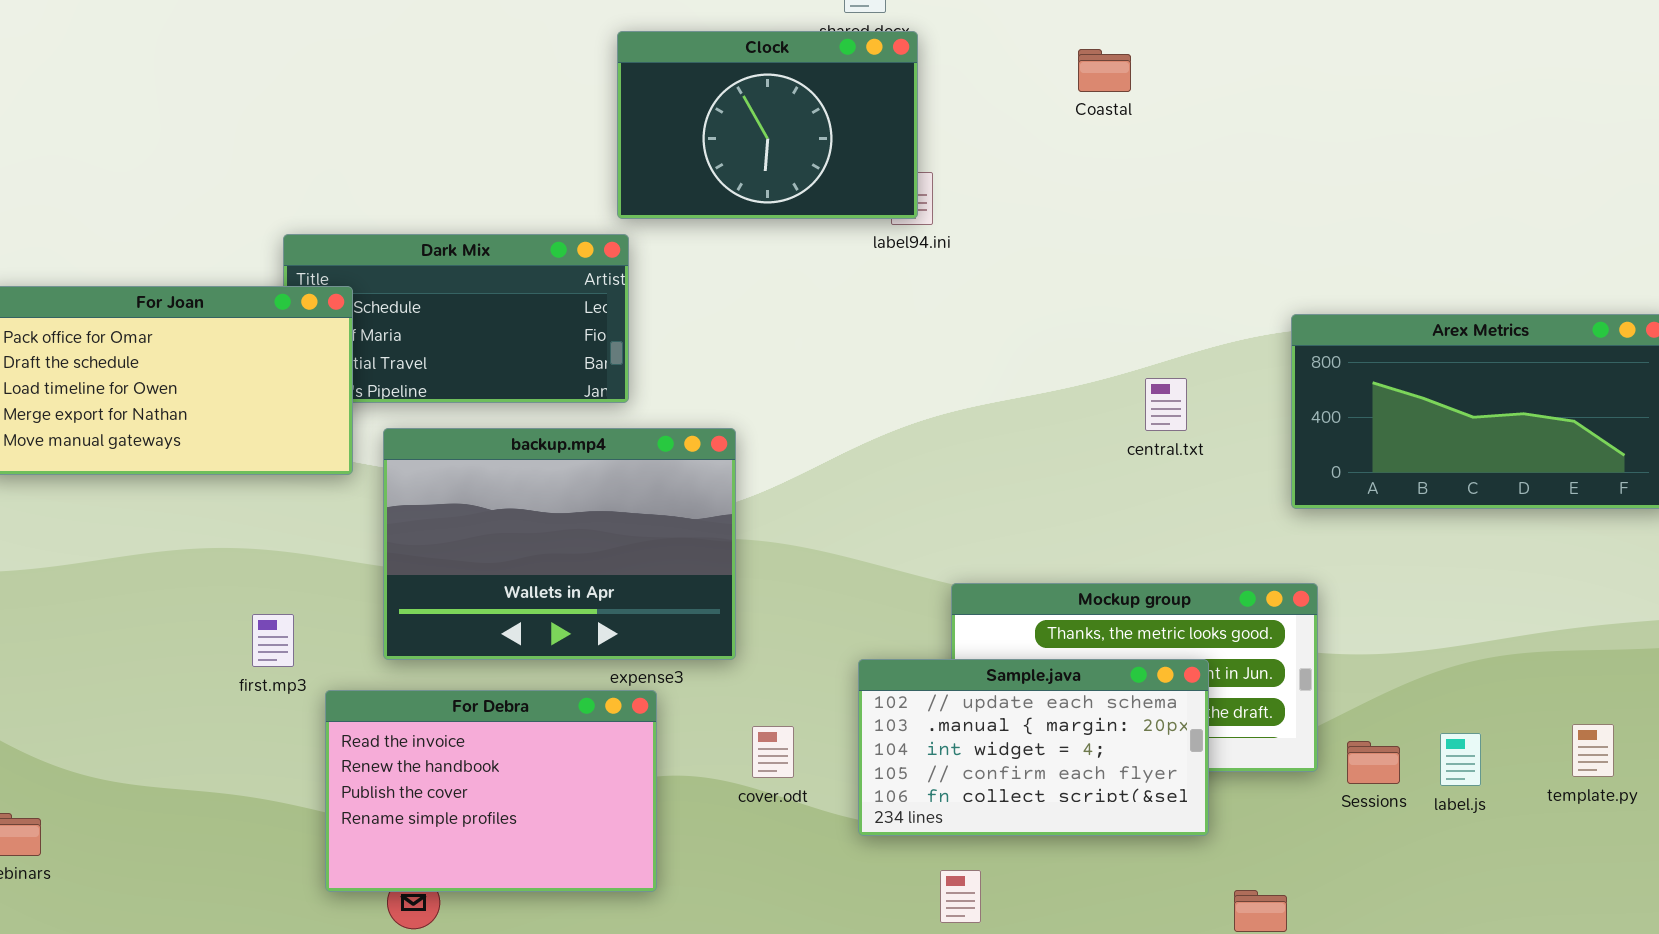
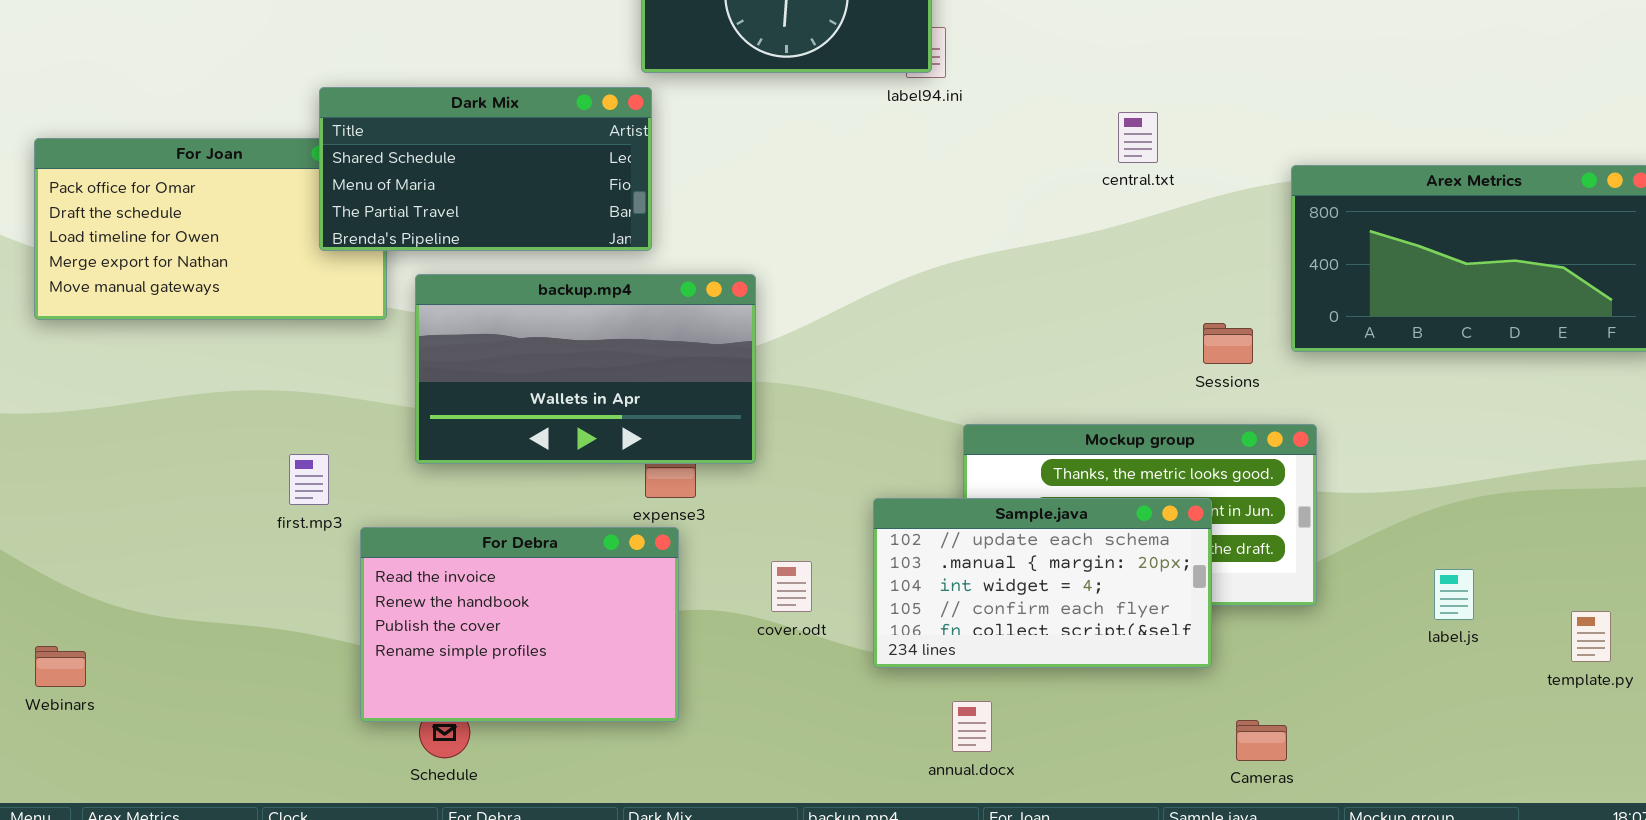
Dark Mix: [283,234,629,403] -> [319,87,652,251], raised
central.txt: [1145,378,1187,431] -> [1118,112,1158,163], moved
backup.mp4: [383,428,736,660] -> [415,274,756,464], resized
template.py: [1572,724,1614,777] -> [1571,611,1611,662], moved
Sessions: [1347,741,1400,784] -> [1203,323,1253,364], moved

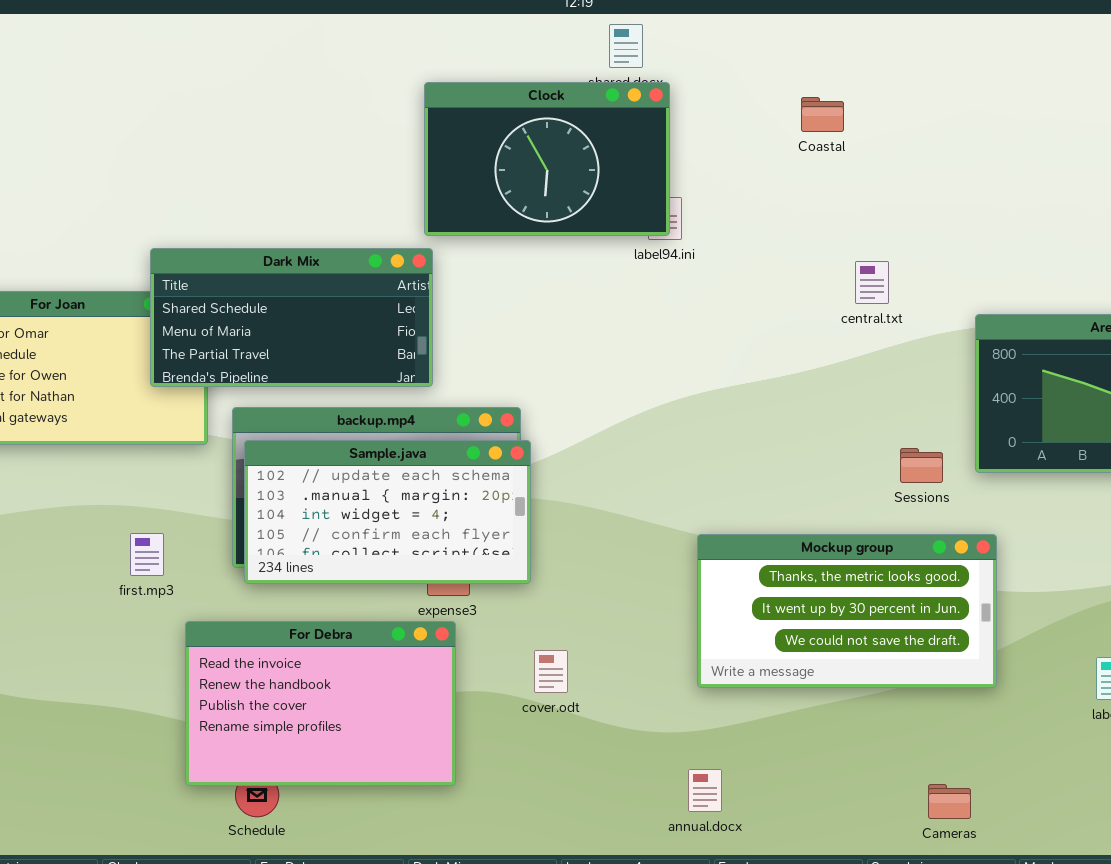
central.txt: [1118,112,1158,163] -> [855,261,889,304], moved
first.mp3: [289,454,329,505] -> [130,533,164,576], moved
Sample.java: [873,498,1212,668] -> [244,440,531,584], moved

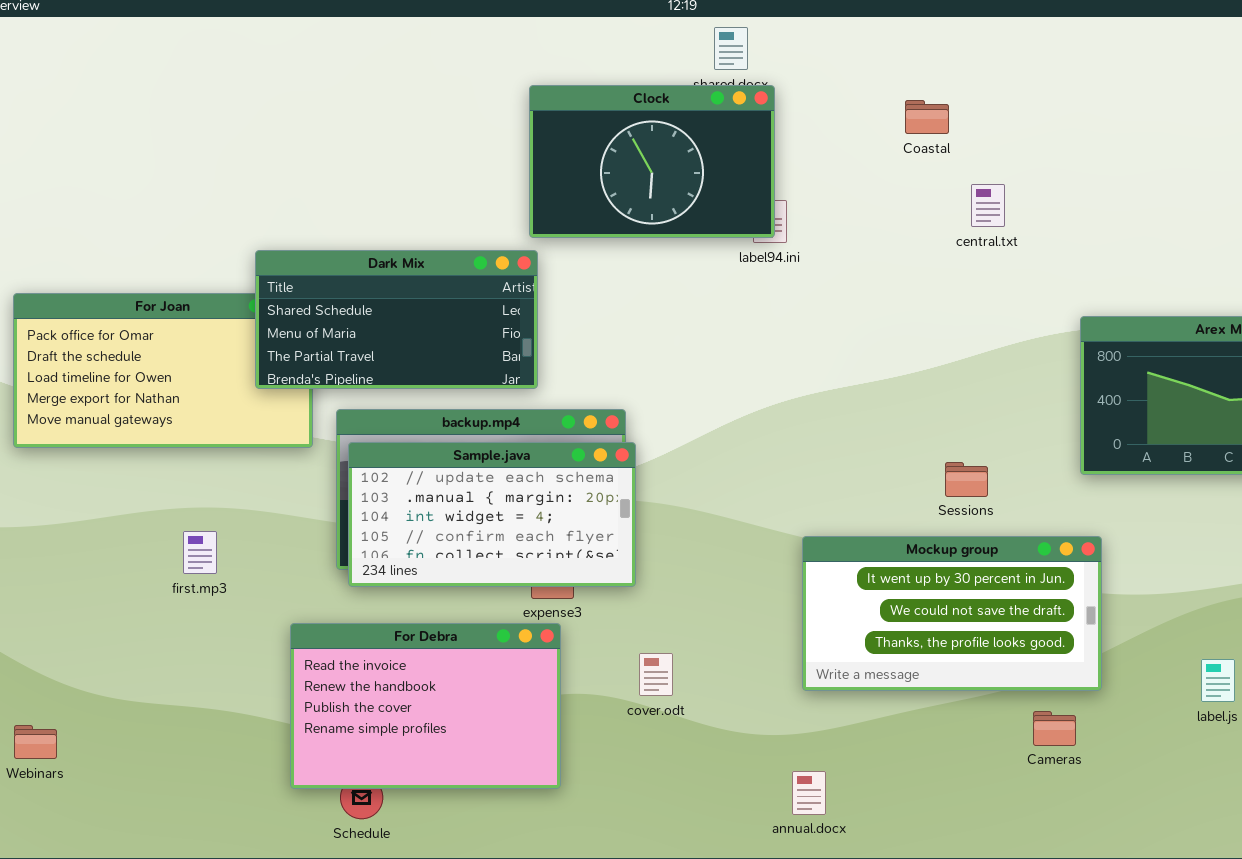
central.txt: [855,261,889,304] -> [971,184,1005,227], moved
Sessions: [900,448,943,483] -> [945,462,988,497], moved
first.mp3: [130,533,164,576] -> [183,531,217,574], moved
Mockup group: [697,534,997,688] -> [802,536,1102,691], scrolled down 1 row
Cameras: [928,784,971,819] -> [1033,711,1076,746], moved

